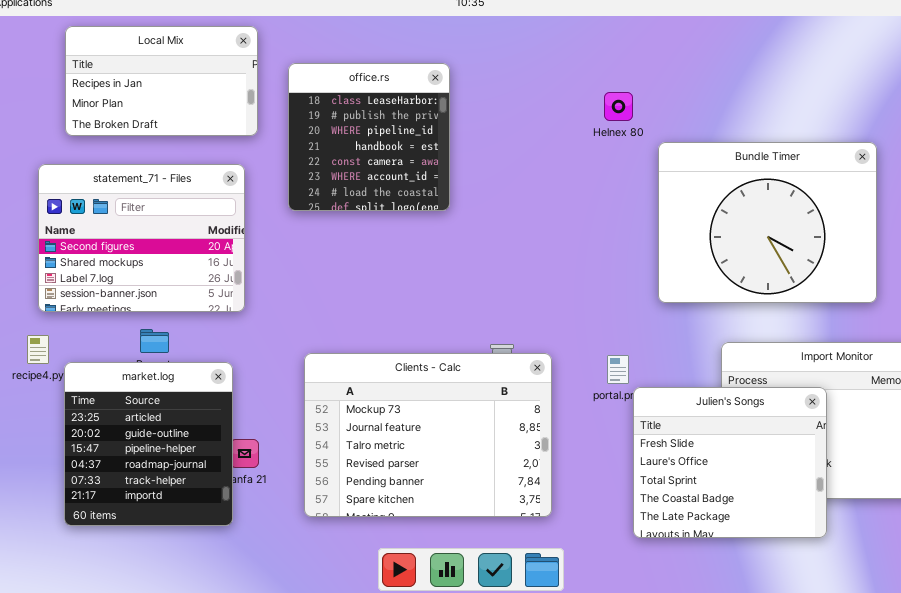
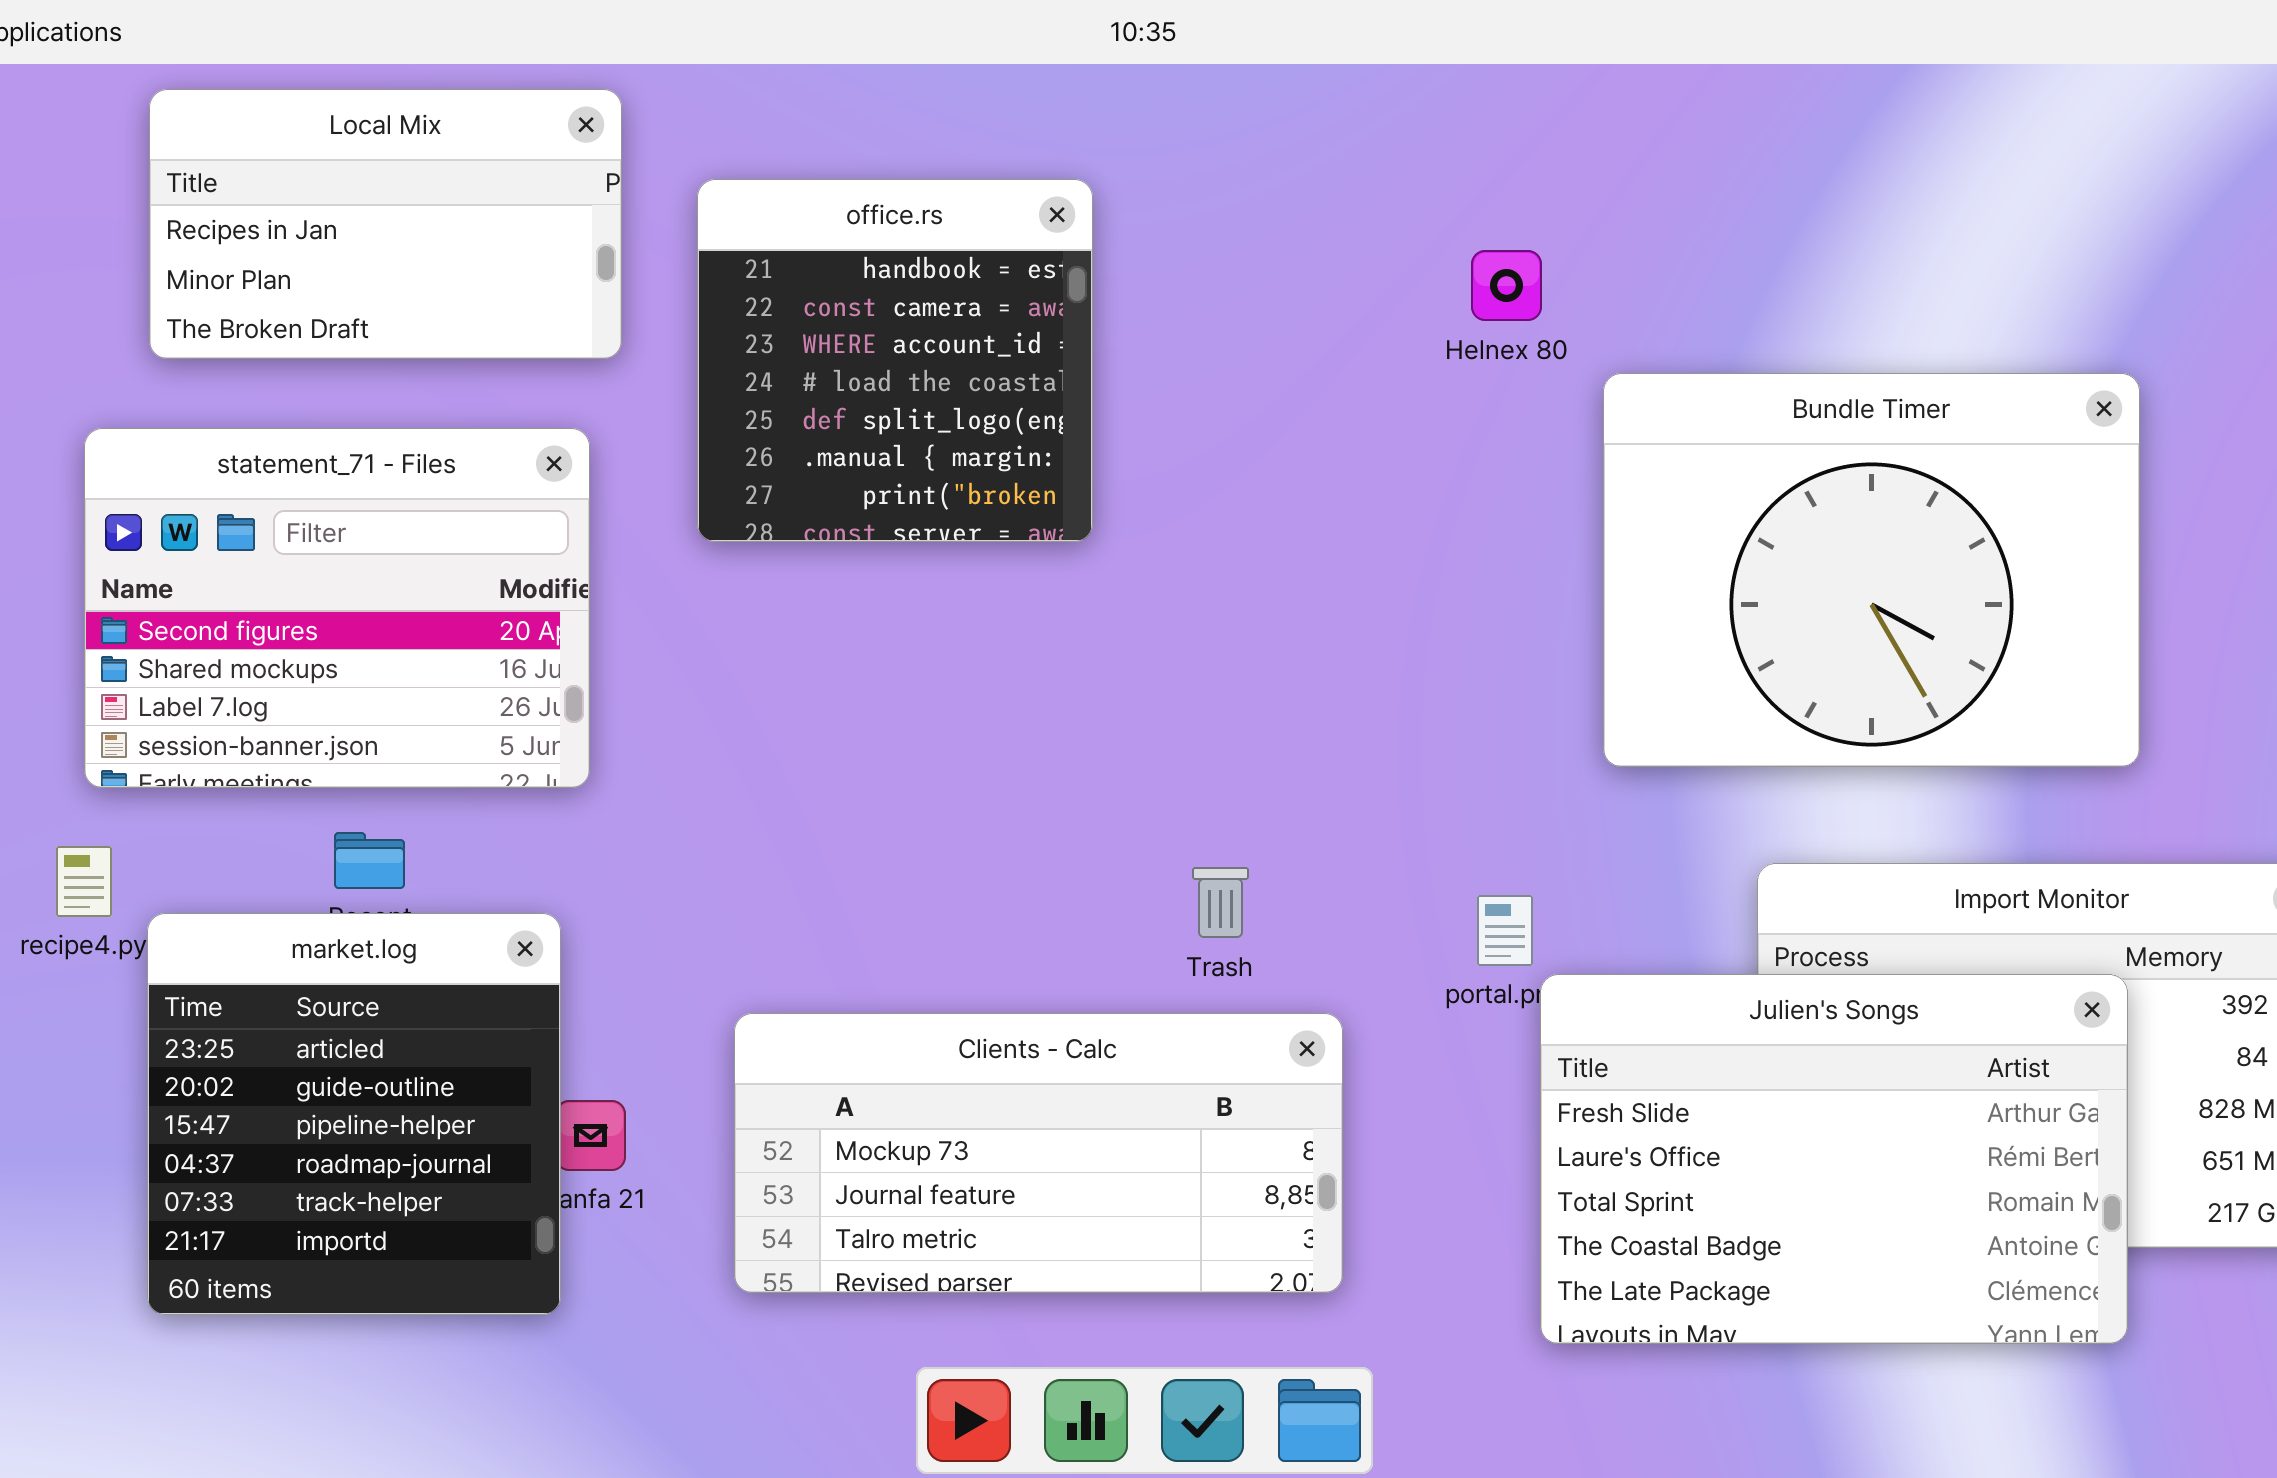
office.rs: [288,63,450,211] -> [697,179,1093,542], scrolled down 3 rows
Clients - Calc: [304,353,552,517] -> [734,1013,1343,1293], resized
Julien's Songs: [633,387,827,538] -> [1540,974,2128,1344], resized

